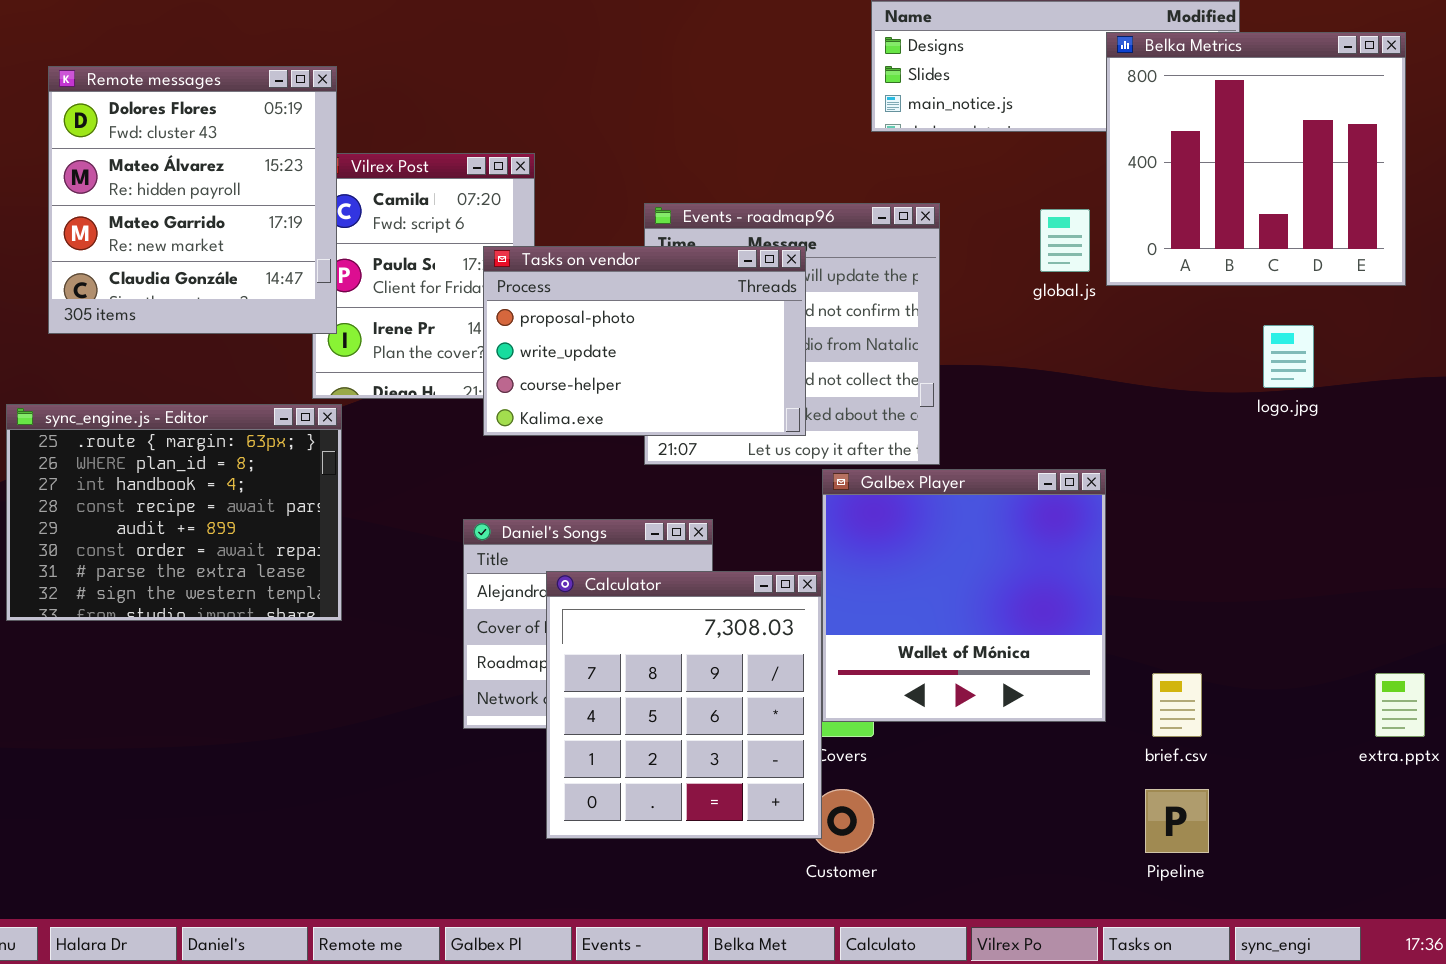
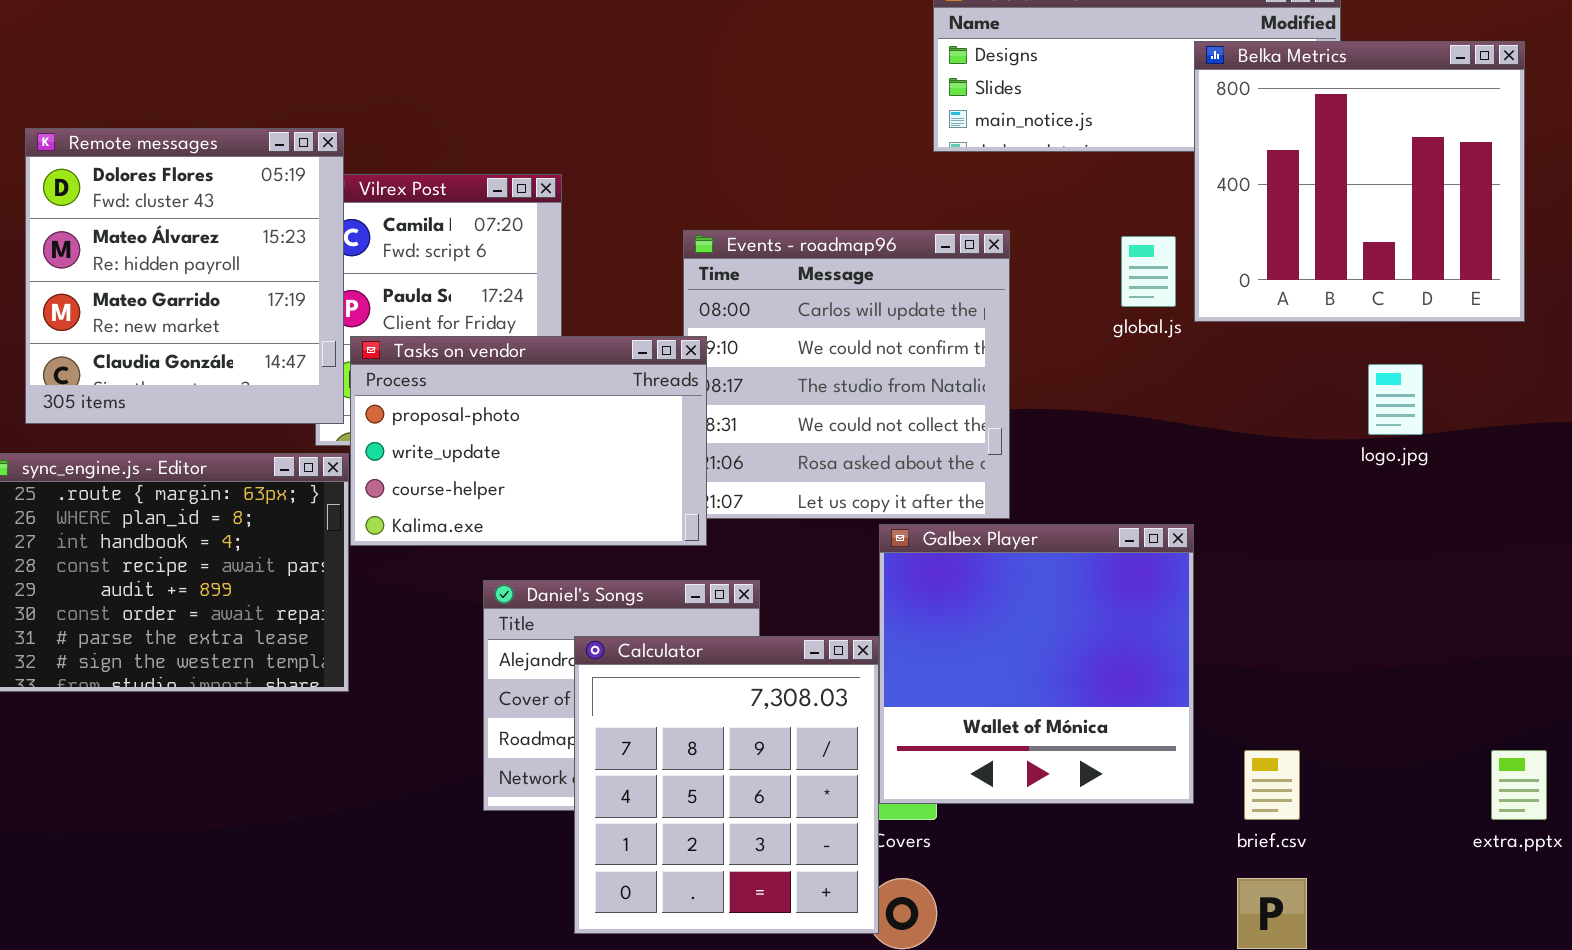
Remote messages: [48,66,337,334] -> [25,128,344,424], moved
Tasks on vendor: [483,246,806,436] -> [350,336,707,546], moved

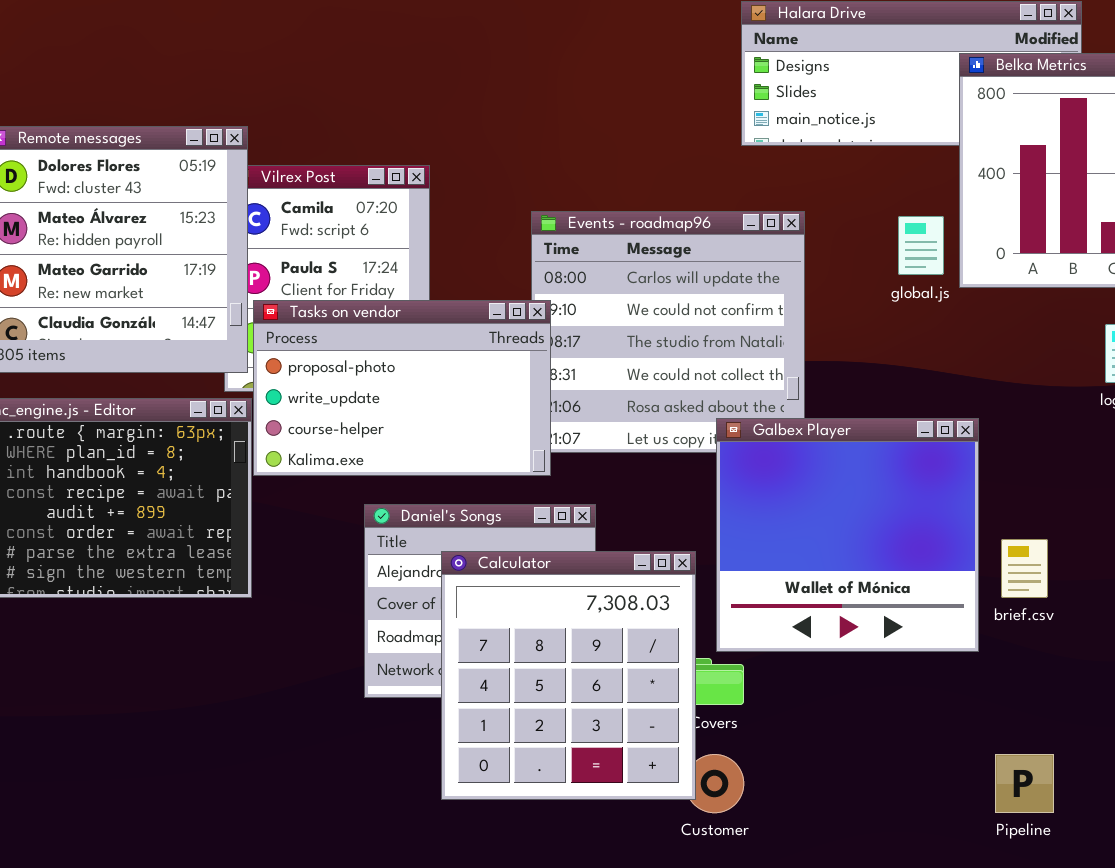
Galbex Player: [879,524,1194,804] -> [716,418,979,652], moved
brief.csv: [1244,750,1300,820] -> [1001,539,1048,598], moved

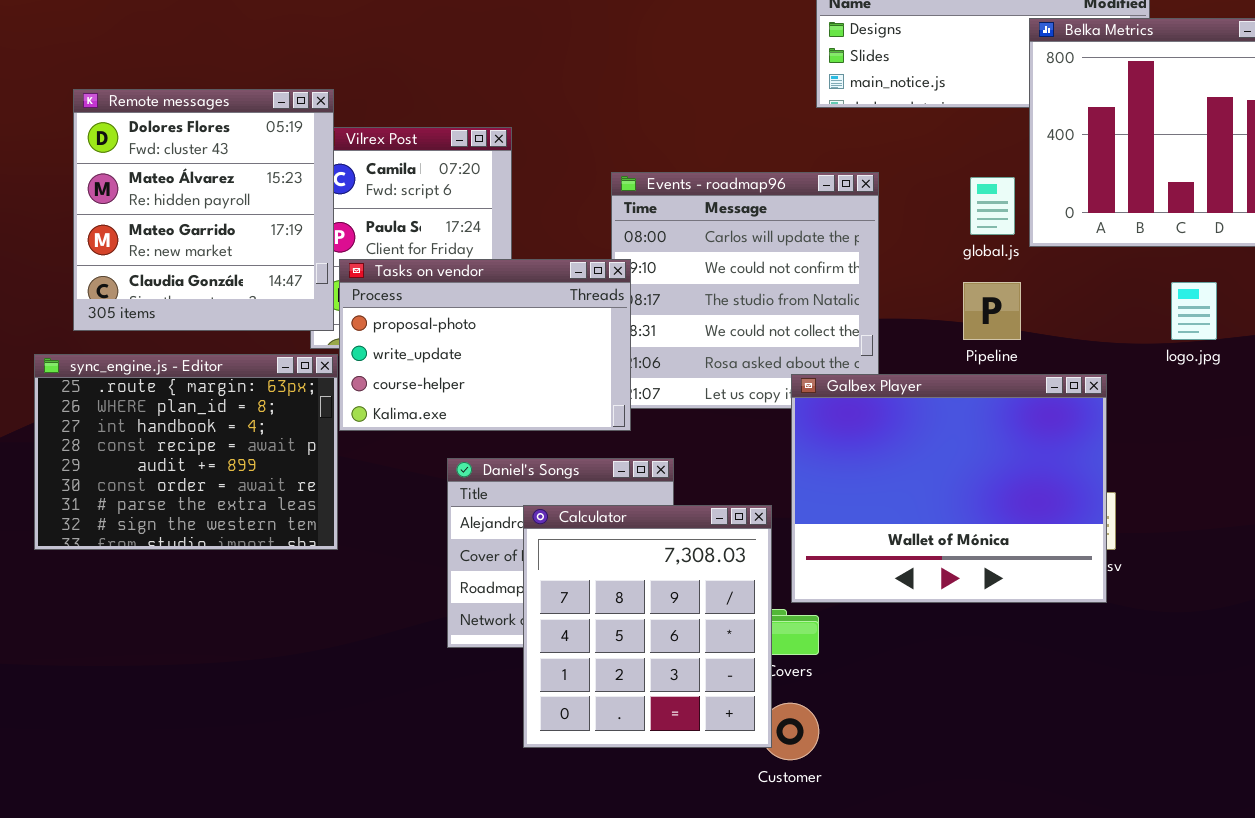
Galbex Player: [716,418,979,652] -> [791,374,1107,603], resized
Pipeline: [995,754,1054,813] -> [963,282,1021,340], moved

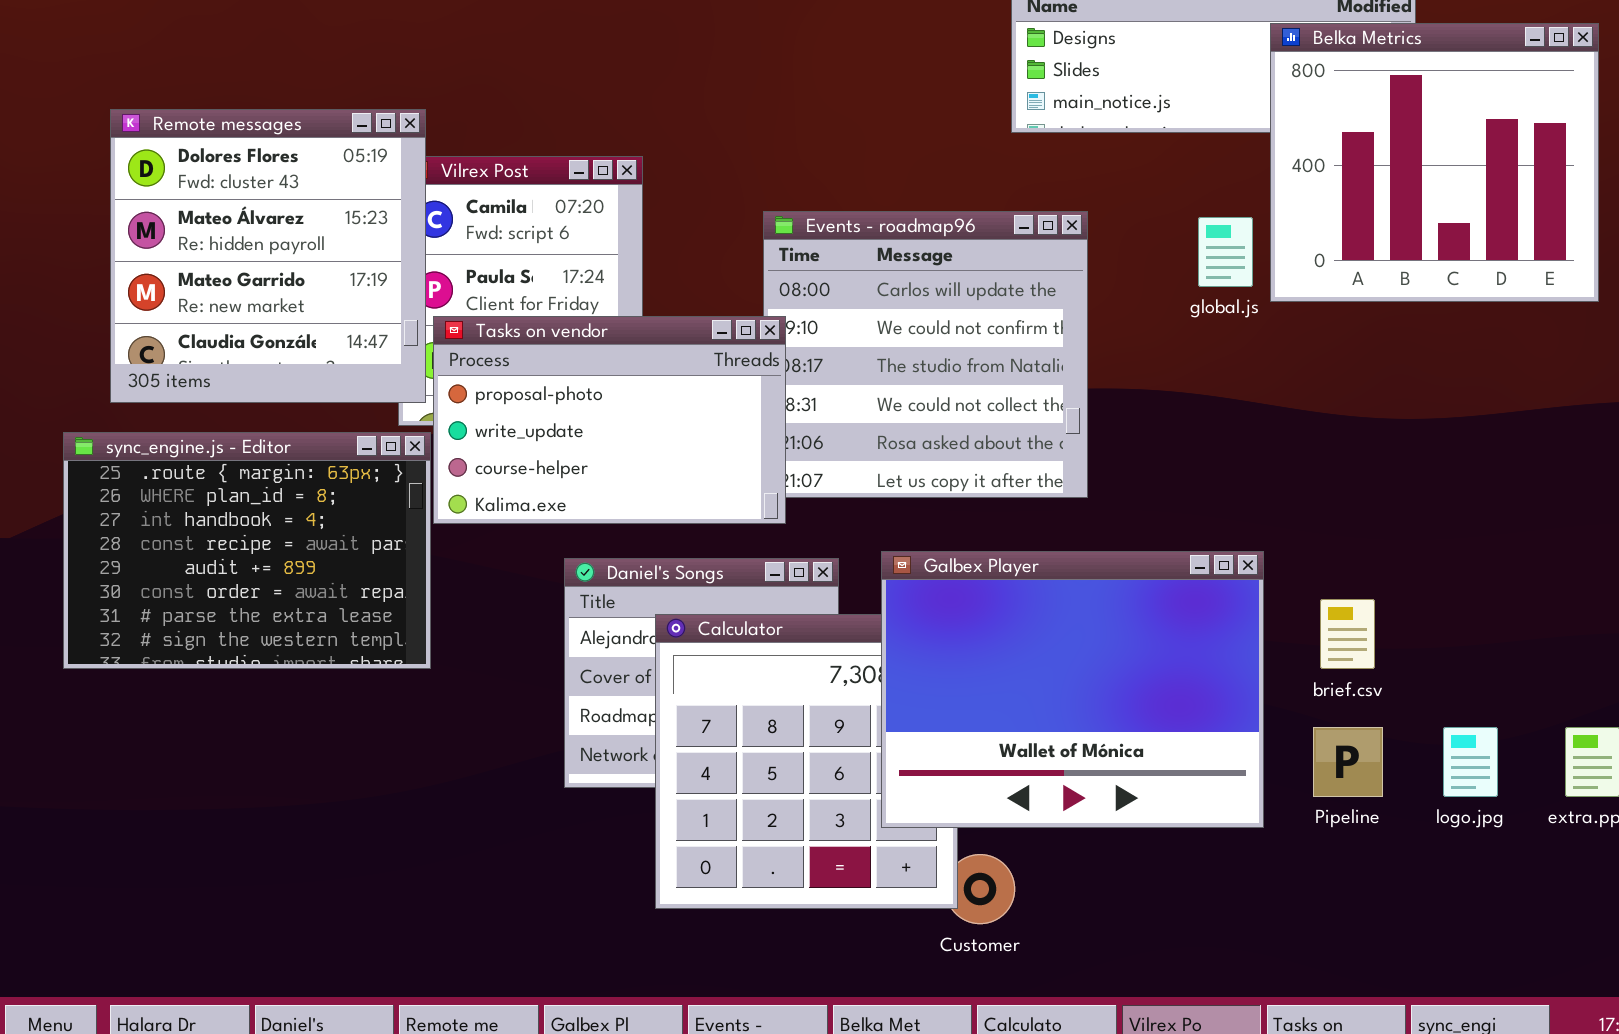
Pipeline: [963,282,1021,340] -> [1313,727,1383,797], moved
logo.jpg: [1171,282,1217,340] -> [1443,727,1498,797], moved
Galbex Player: [791,374,1107,603] -> [881,551,1264,828], moved

